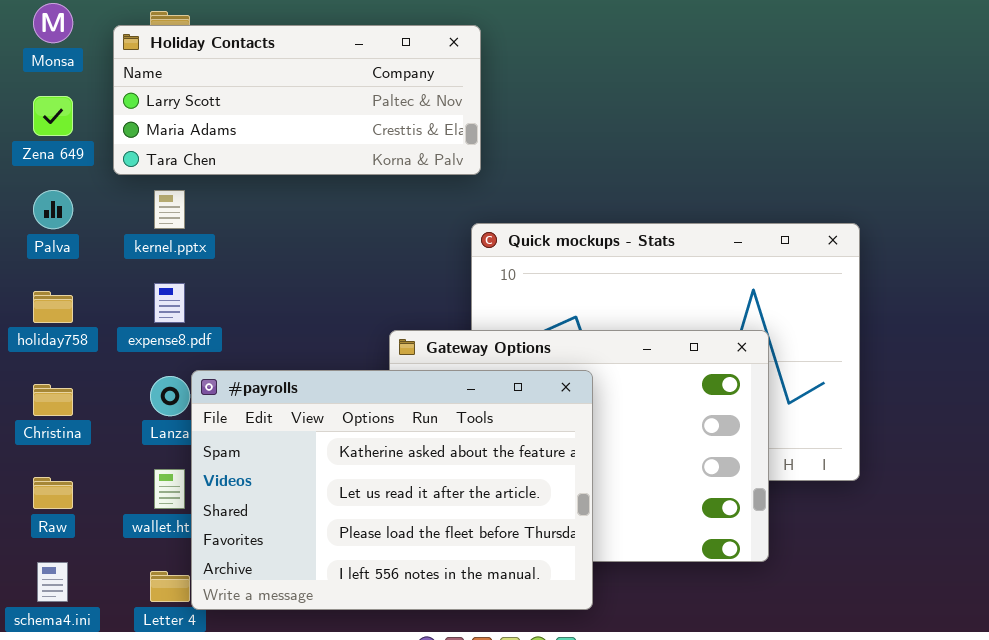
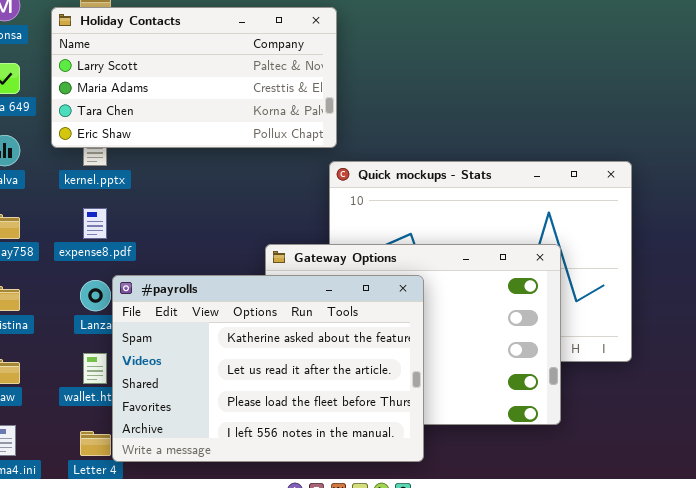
Holiday Contacts: [113,25,481,175] -> [51,7,337,148], resized

